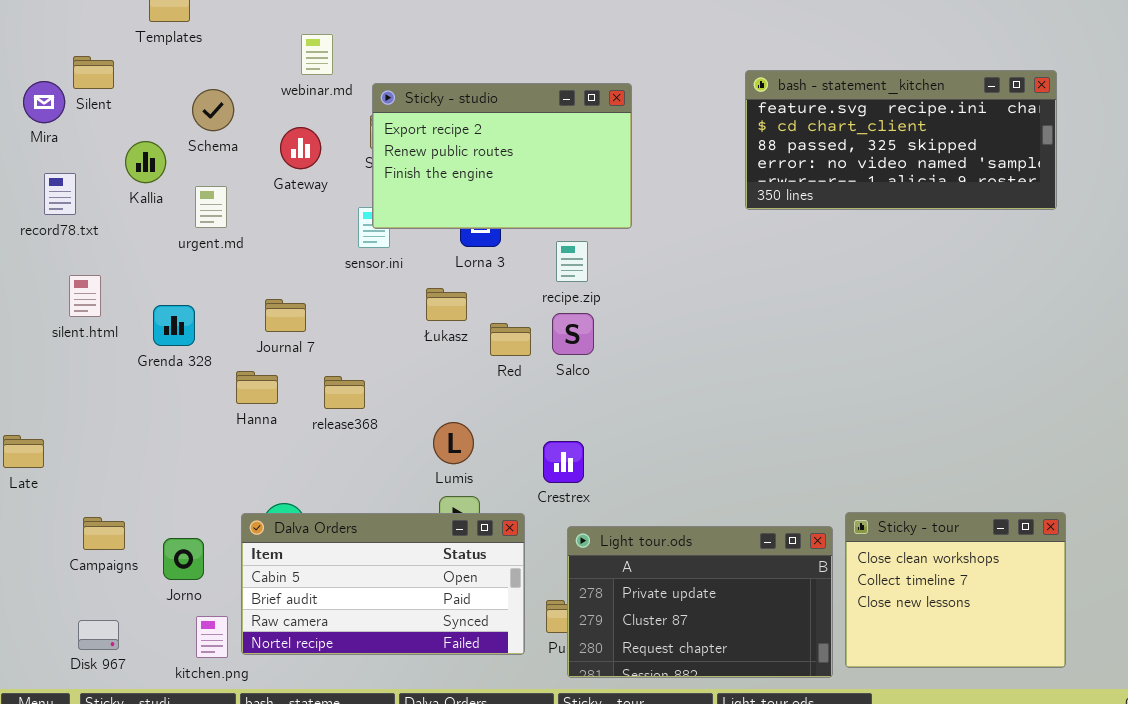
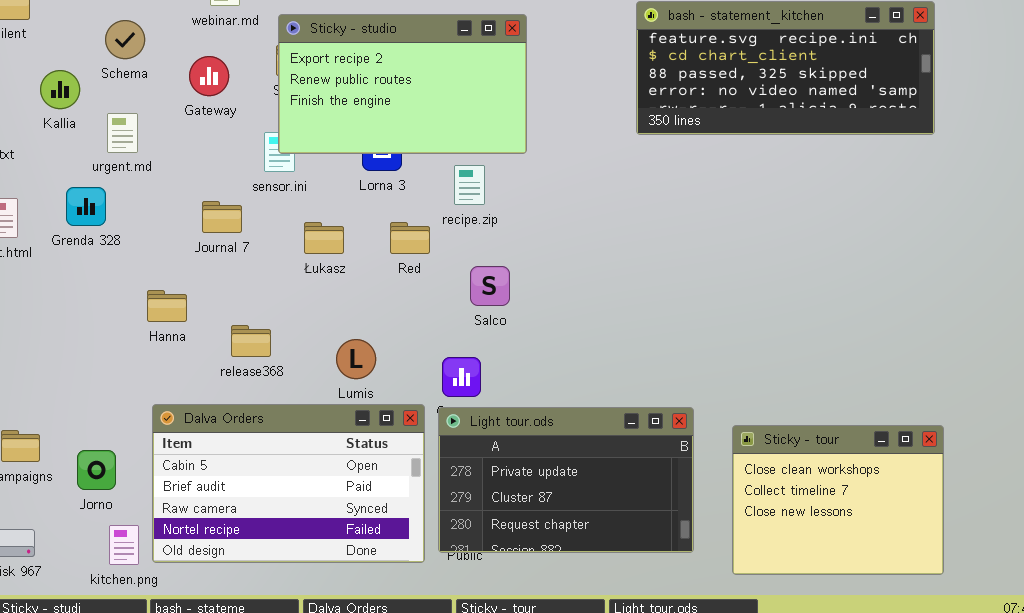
Łukasz: [426,288,467,321] -> [304,222,344,254], moved
Journal 7: [265,299,306,332] -> [202,201,242,233], moved
Grenda 328: [153,305,195,346] -> [66,187,106,226], moved
Salco: [552,313,594,355] -> [470,266,510,306], moved
Red: [490,323,531,356] -> [390,222,430,254], moved
release368: [324,376,365,409] -> [231,325,271,357], moved
Dalva Orders: [241,513,525,655] -> [152,404,425,563], resized
Light tour.ods: [567,526,833,678] -> [438,407,694,553], moved

